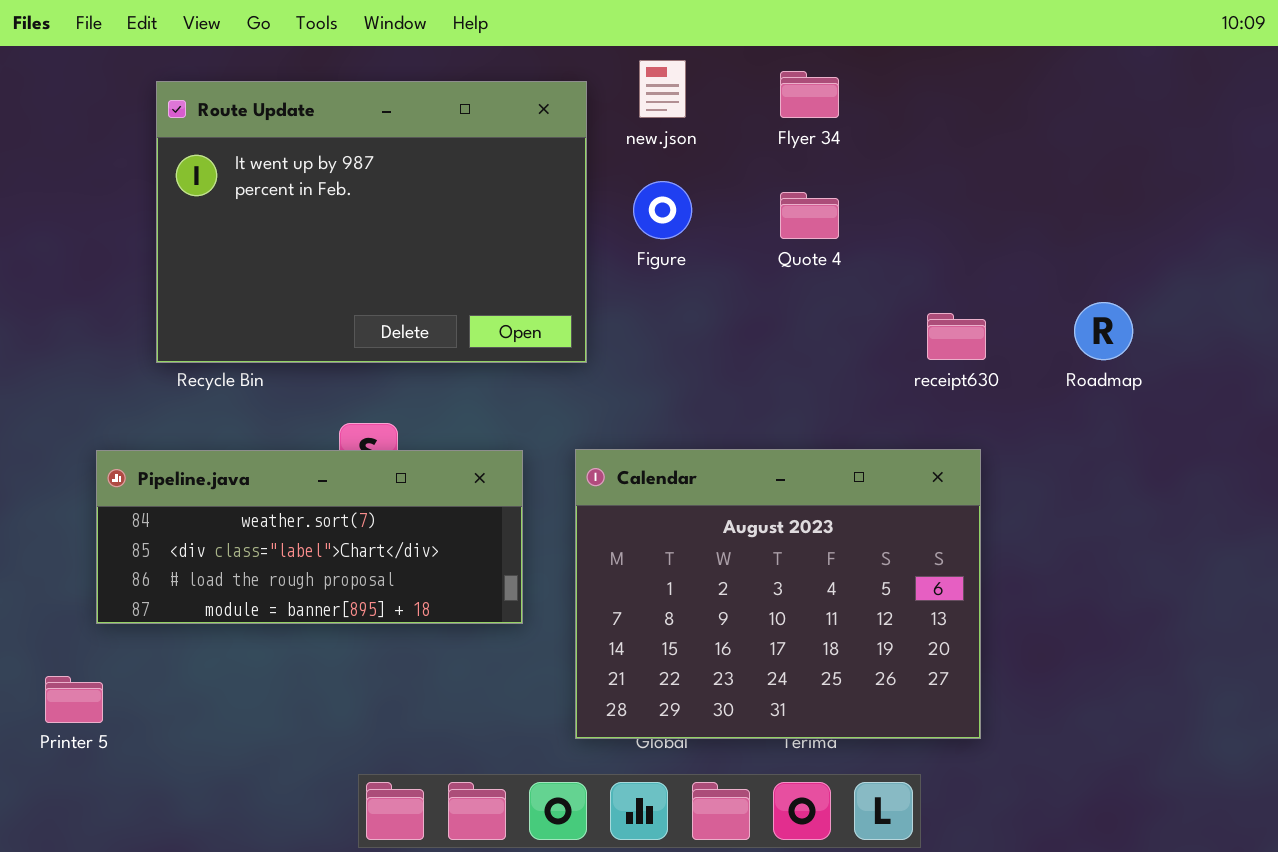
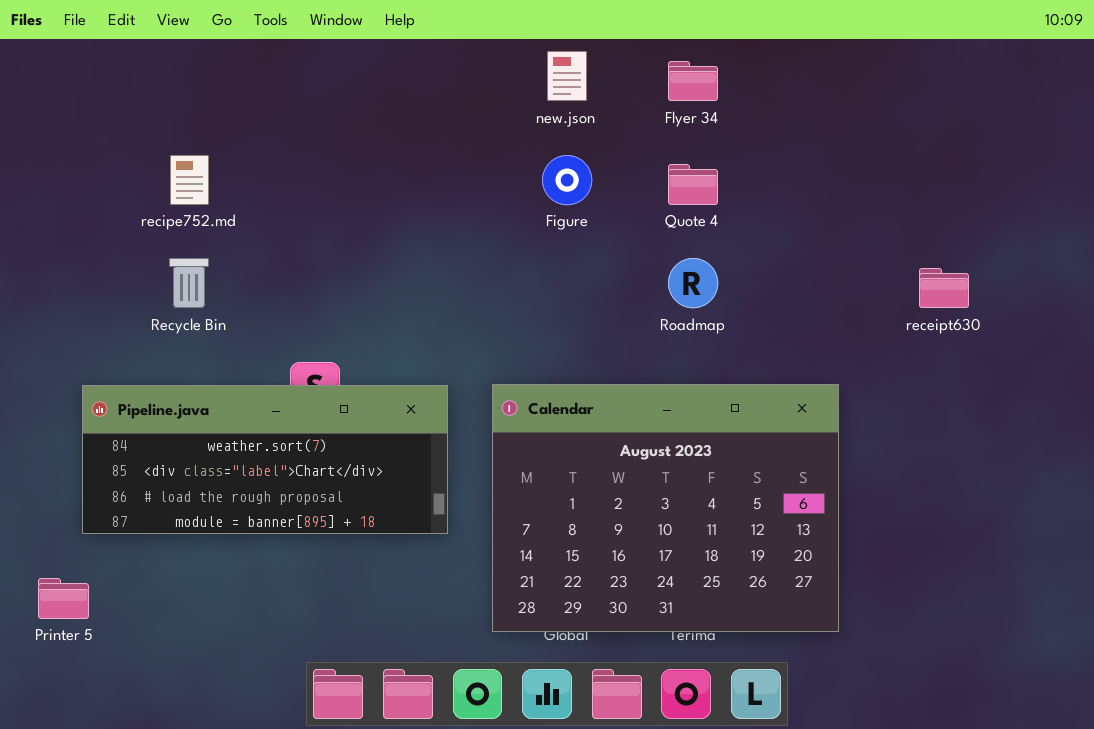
Route Update: [156,81,587,363] -> none, closed
Roadmap: [1074,302,1133,360] -> [668,258,718,308], moved
receipt630: [927,313,986,360] -> [919,268,969,308], moved

